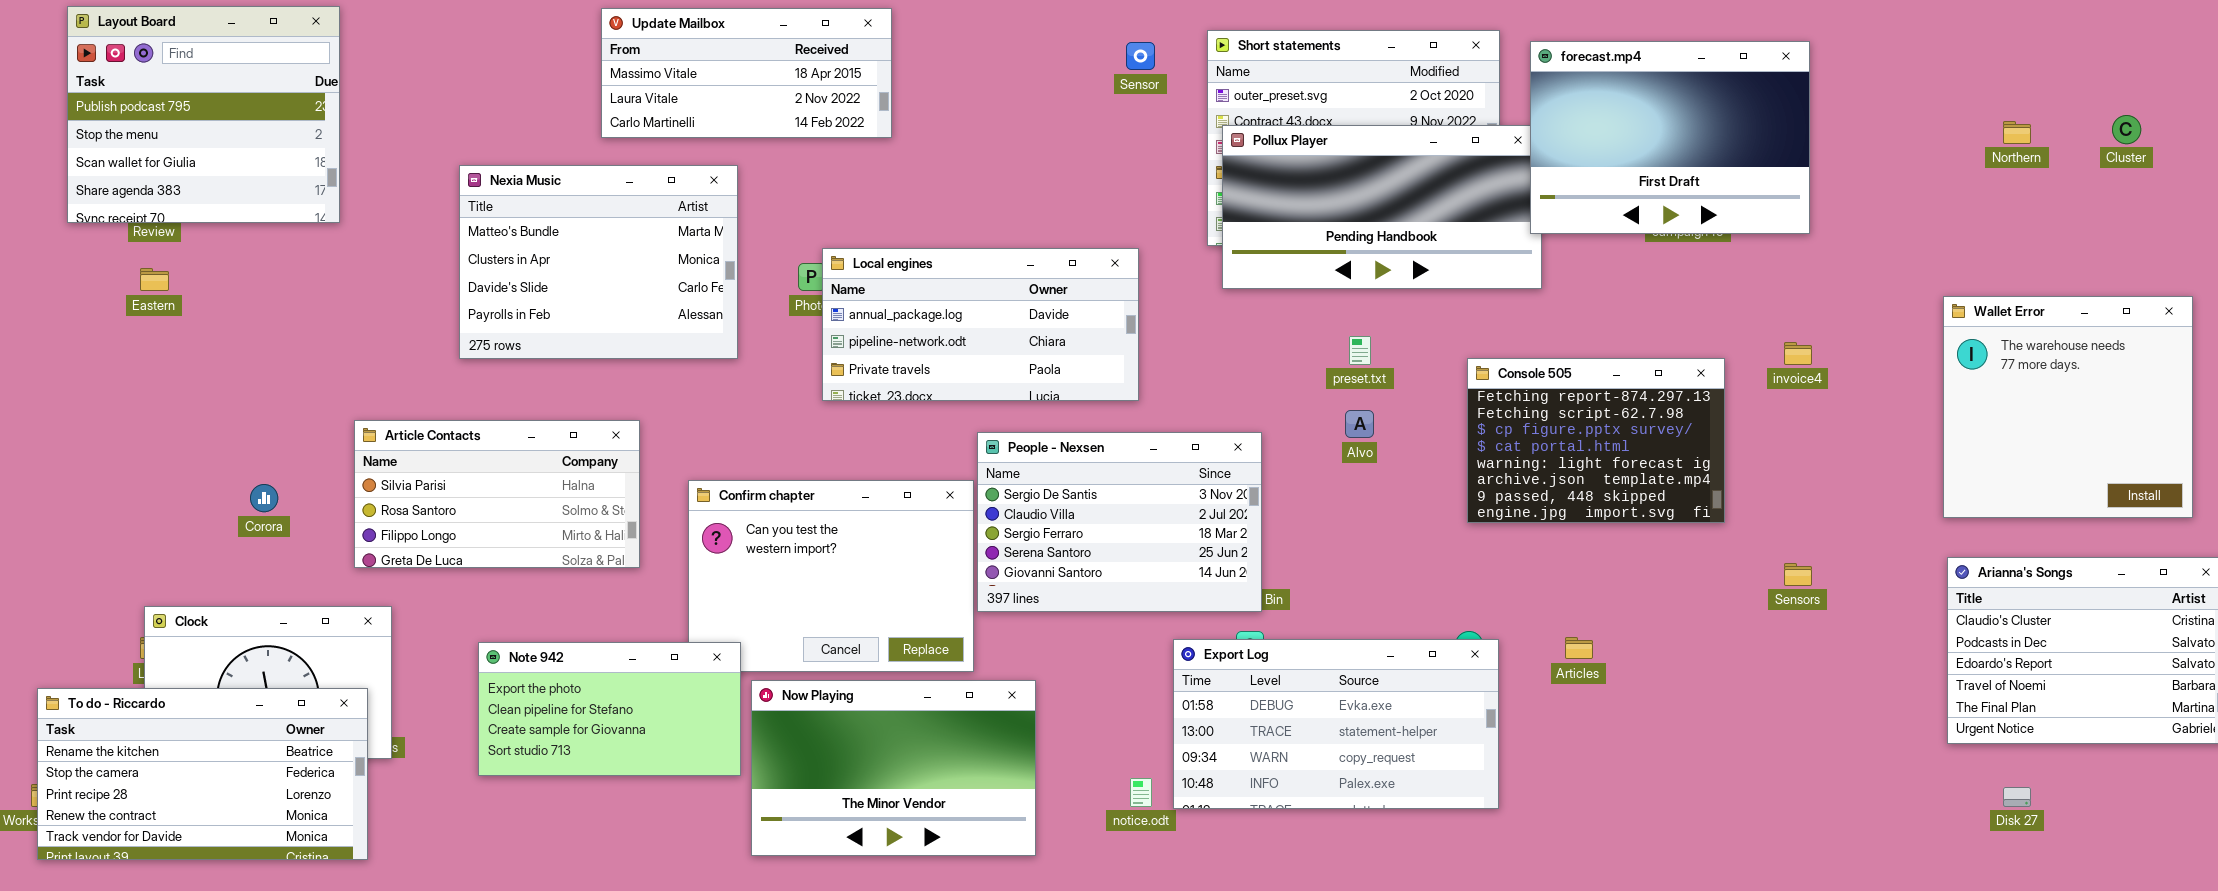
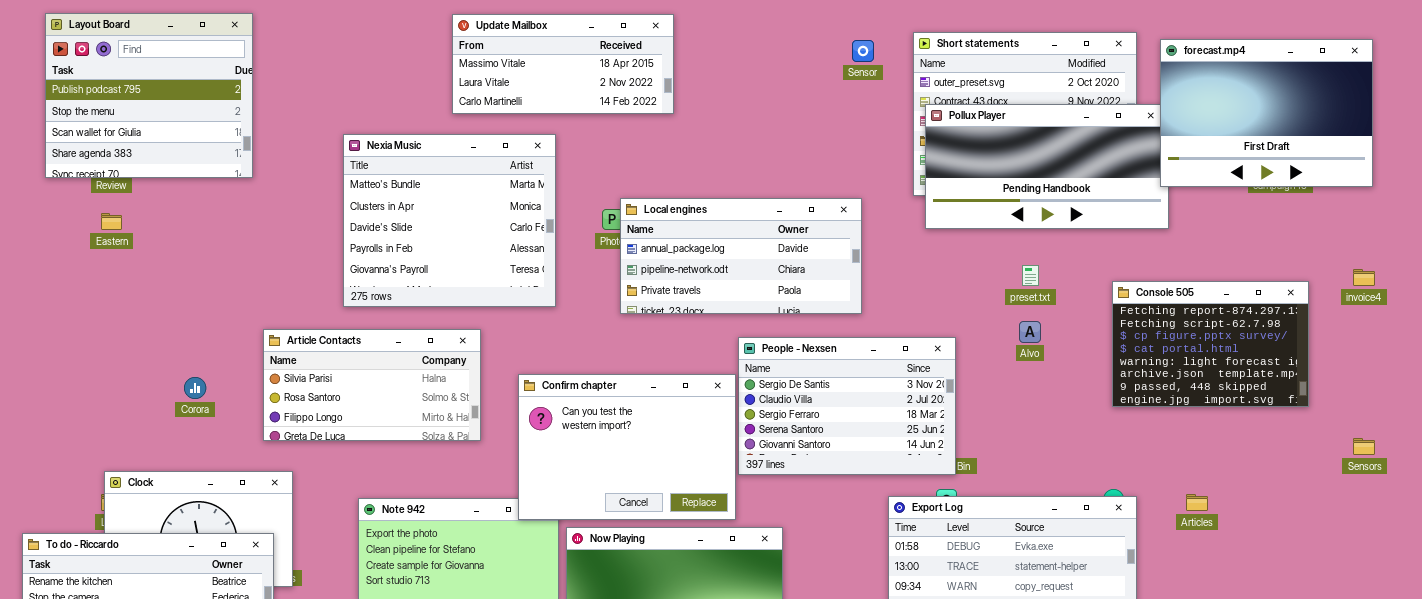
Nexia Music: [459,165,738,359] -> [343,134,556,307], resized
Confirm chapter: [688,480,974,672] -> [518,374,736,520], raised

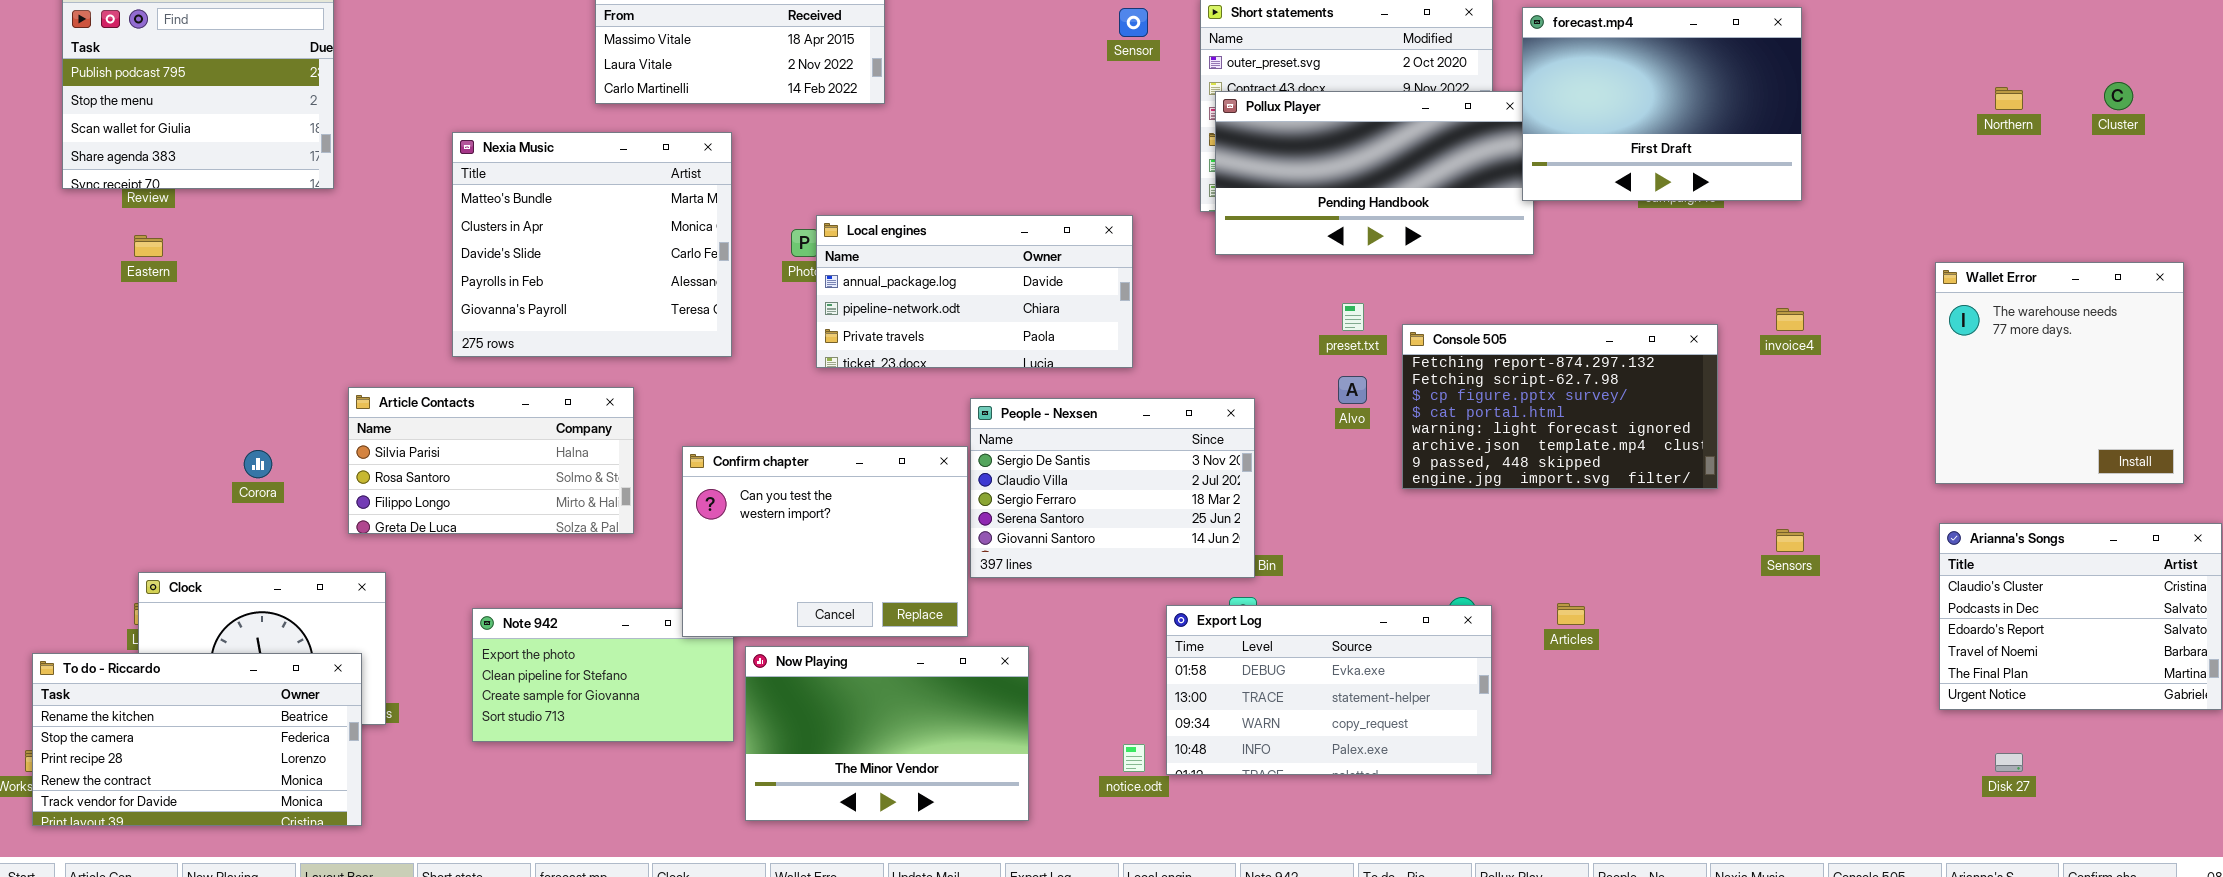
Console 505: [1112,281,1309,407] -> [1402,324,1718,489], resized

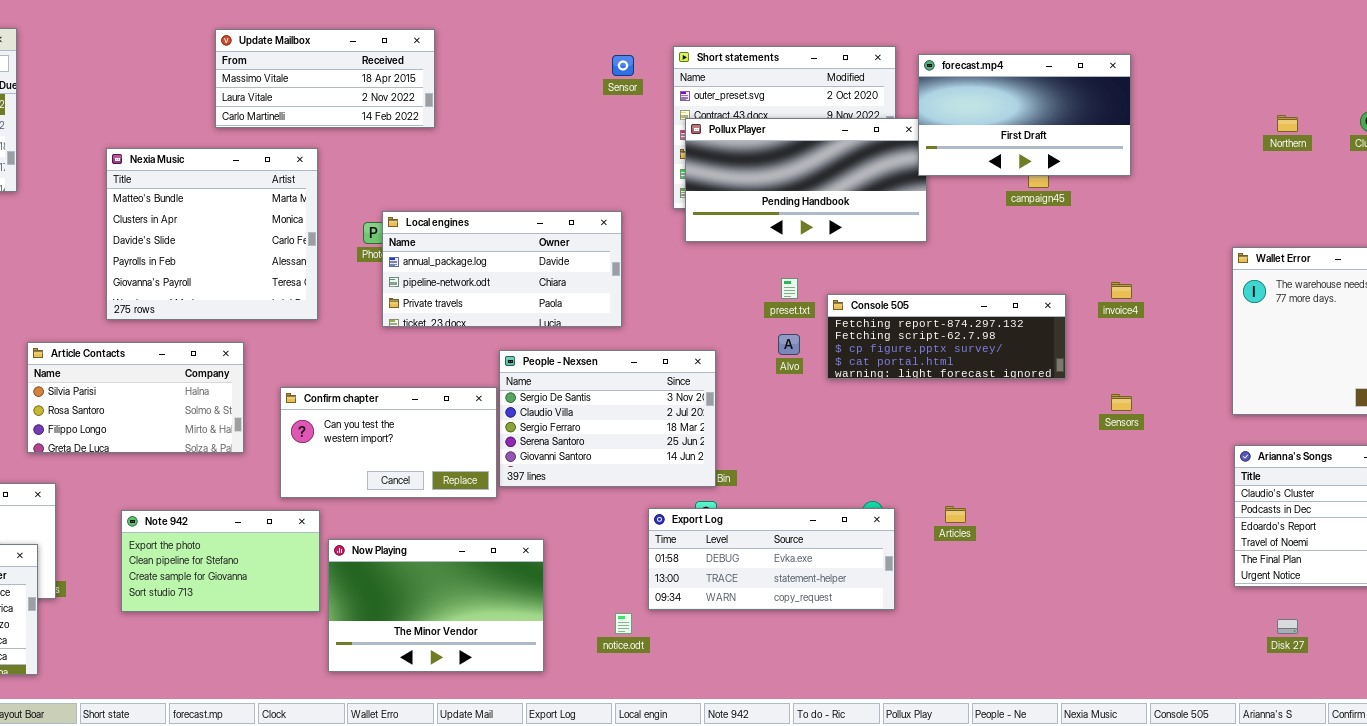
forecast.mp4: [1522,7,1802,201] -> [918,54,1131,176], resized
Console 505: [1402,324,1718,489] -> [827,294,1066,379], resized
Confirm chapter: [682,446,968,637] -> [280,387,497,498], resized
Sensors: [1776,529,1804,552] -> [1111,394,1132,411], moved
Export Log: [1166,605,1492,775] -> [648,508,895,610], resized

